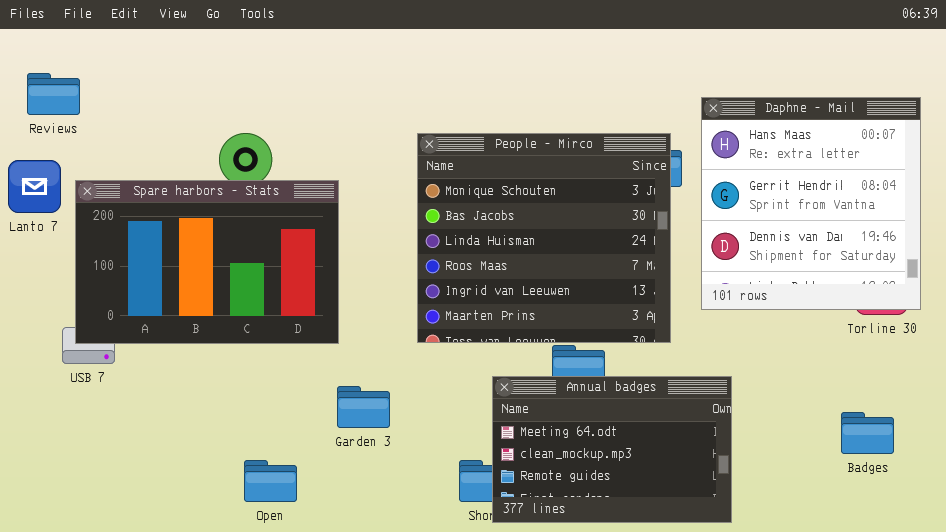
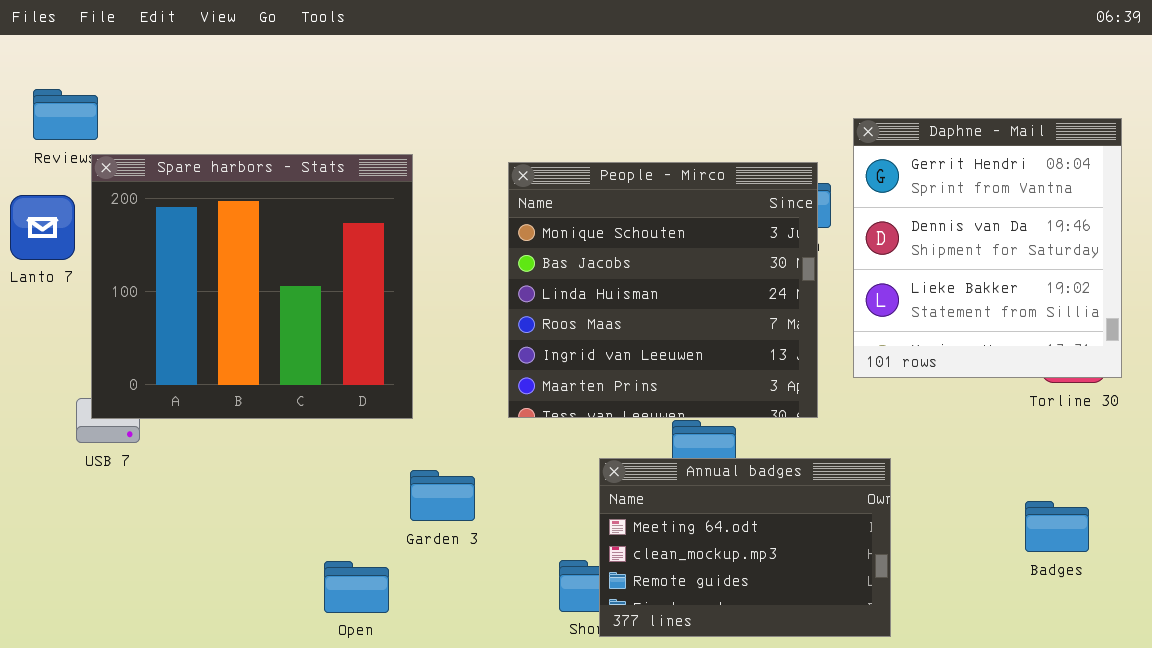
Daphne - Mail: [701,97,921,310] -> [853,118,1122,378], scrolled down 1 row
Spare harbors - Stats: [75,180,339,344] -> [91,154,413,419], resized
Open: [244,460,297,502] -> [324,561,389,613], moved

